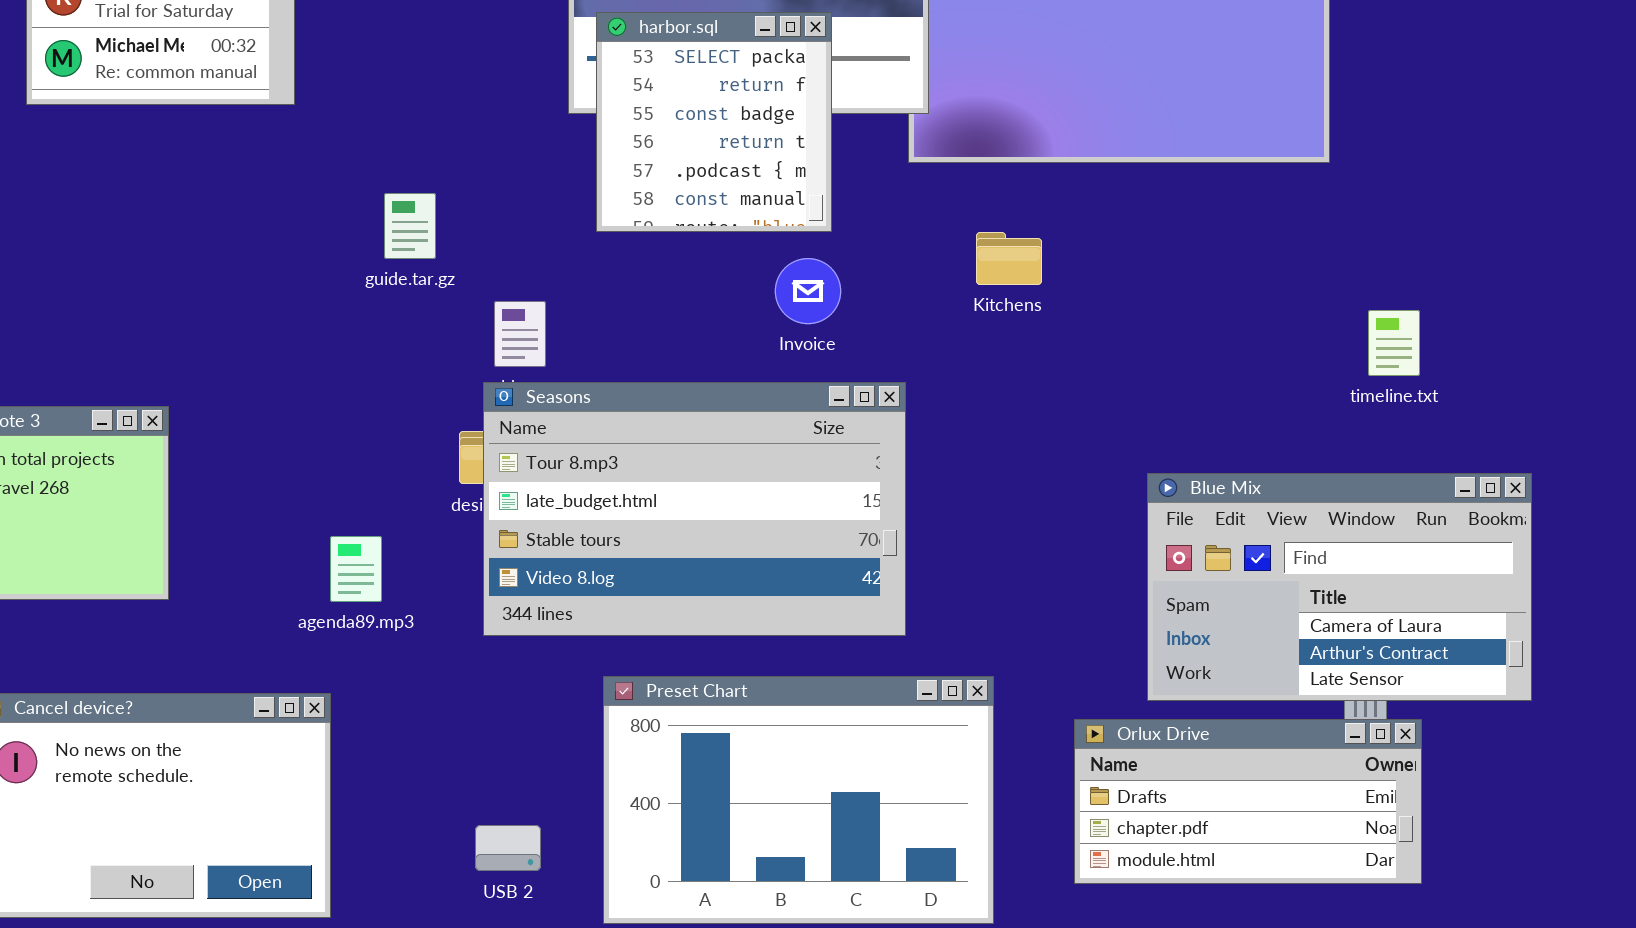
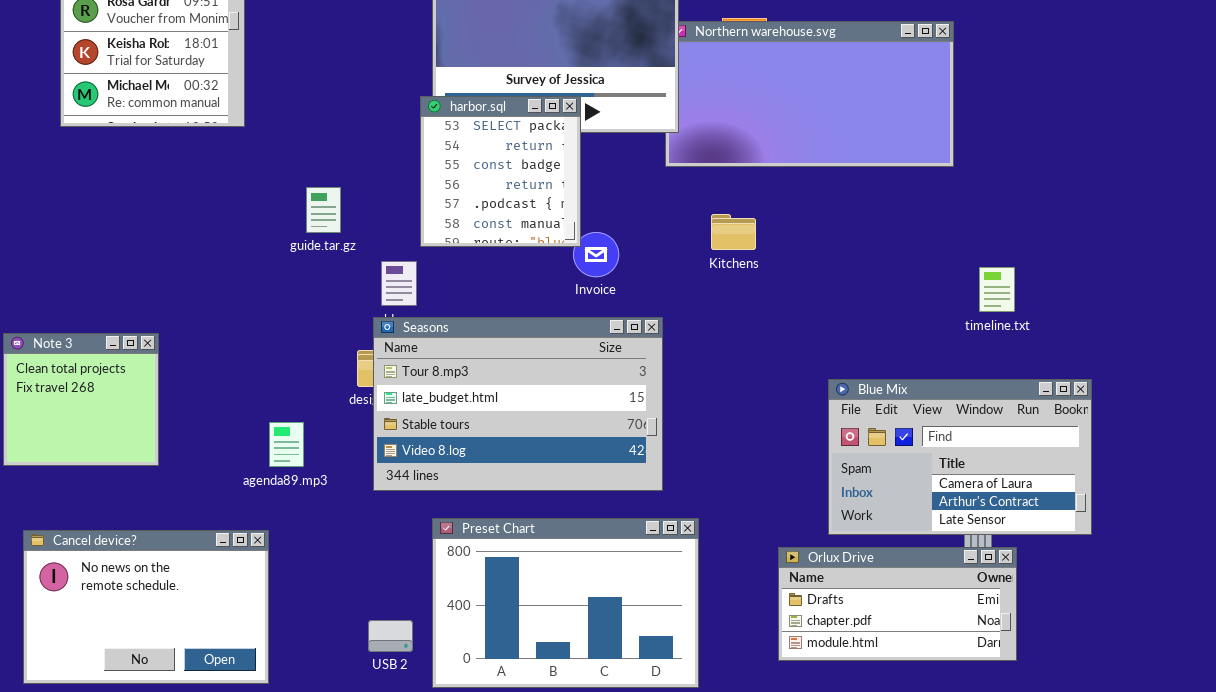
harbor.sql: [596,12,832,232] -> [420,96,581,247], moved
Preset Chart: [603,676,994,924] -> [432,518,699,688], moved

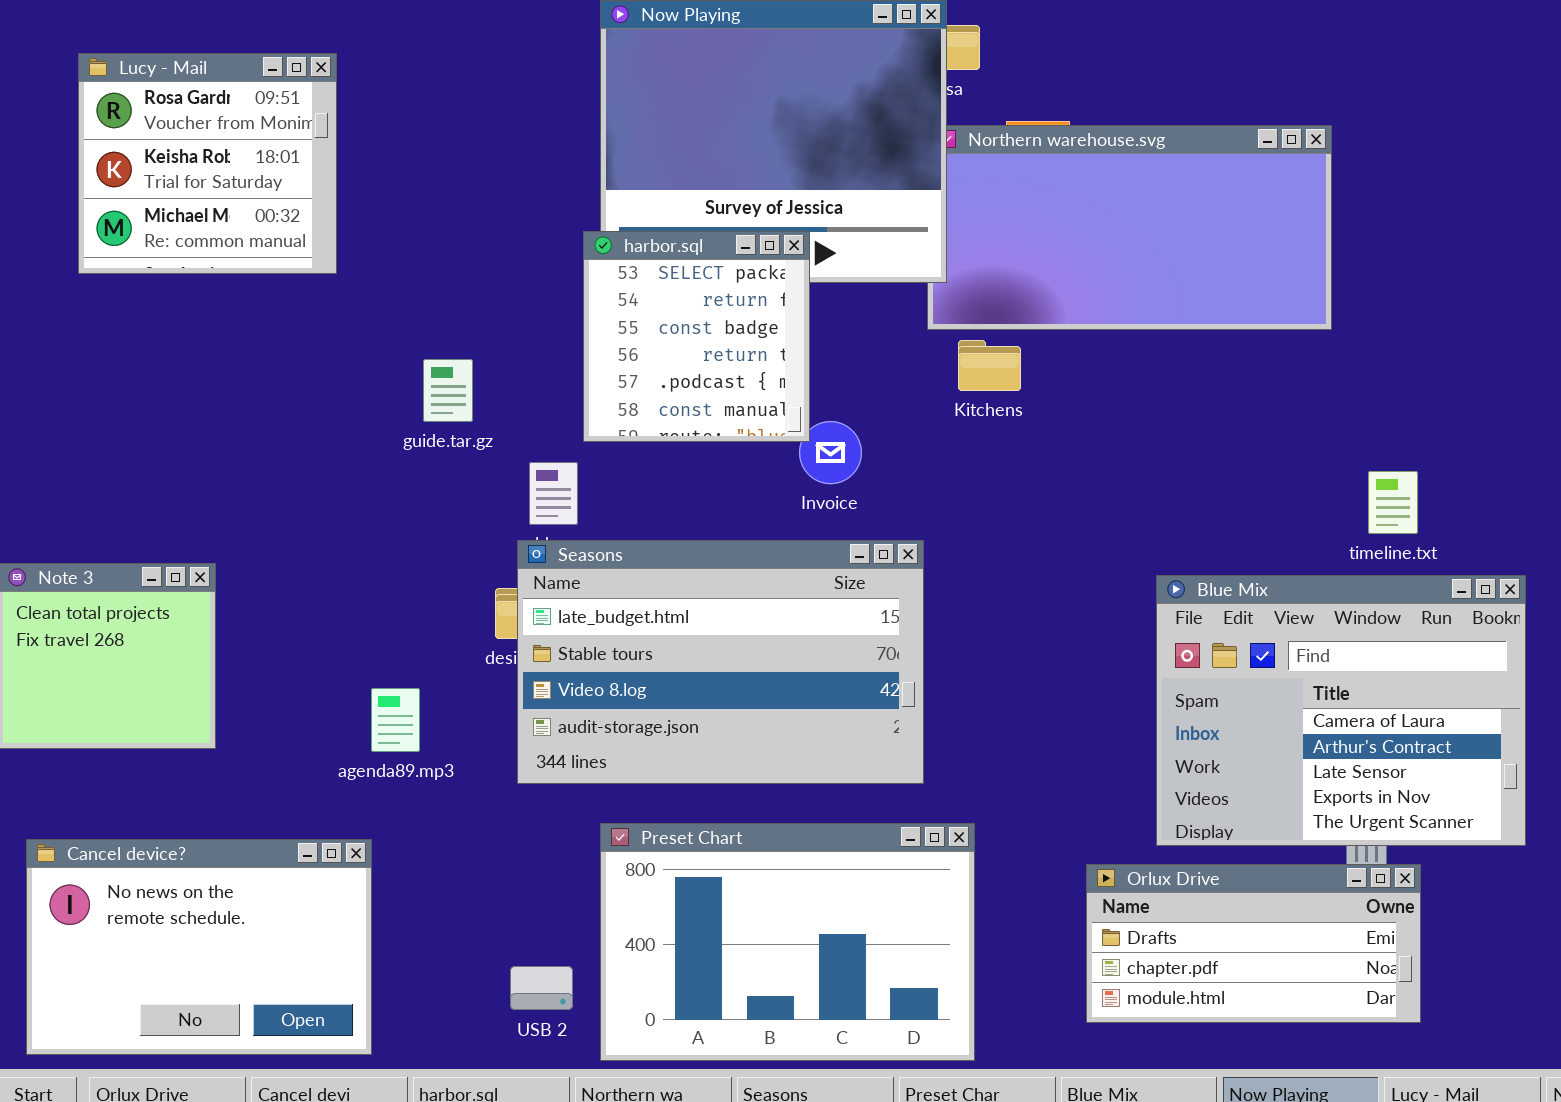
Kitchens: [711,214,756,250] -> [958,340,1021,391], moved
Seasons: [373,317,663,491] -> [517,540,924,784], scrolled down 1 row
Blue Mix: [828,379,1092,535] -> [1156,575,1526,846], resized

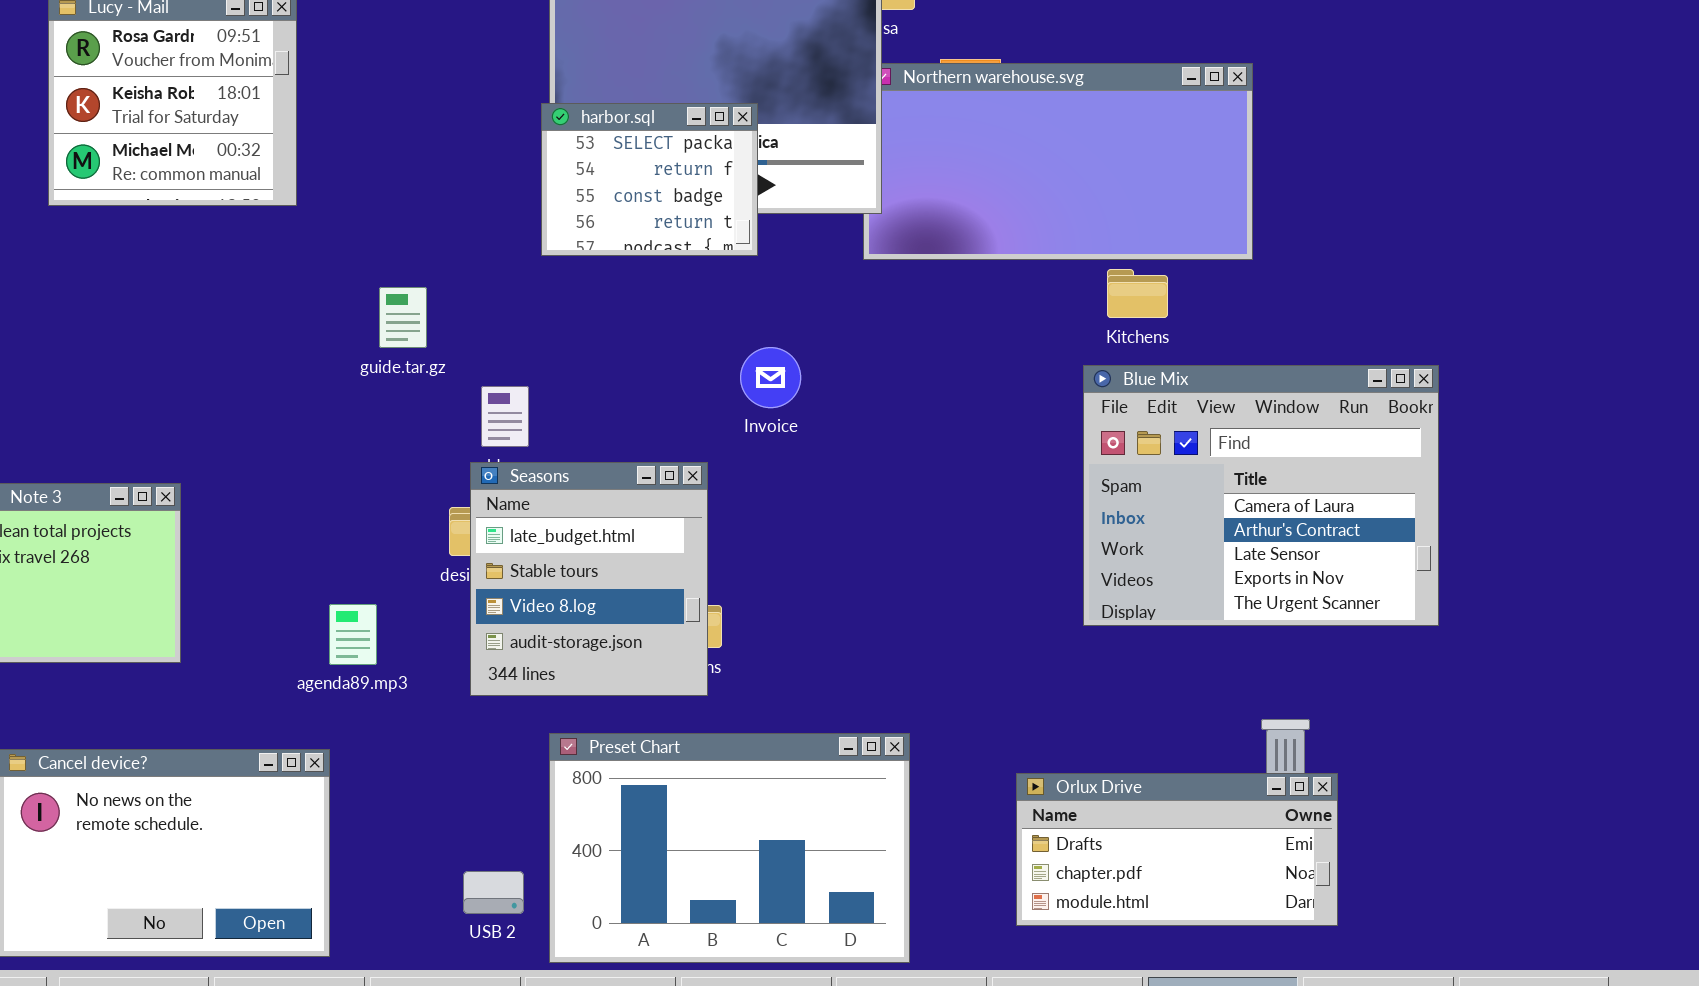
harbor.sql: [583,231,810,442] -> [541,103,758,256], moved, resized
Kitchens: [958,340,1021,391] -> [1107,269,1168,318], moved
Seasons: [517,540,924,784] -> [470,462,708,696], resized
Blue Mix: [1156,575,1526,846] -> [1083,365,1439,626], moved

